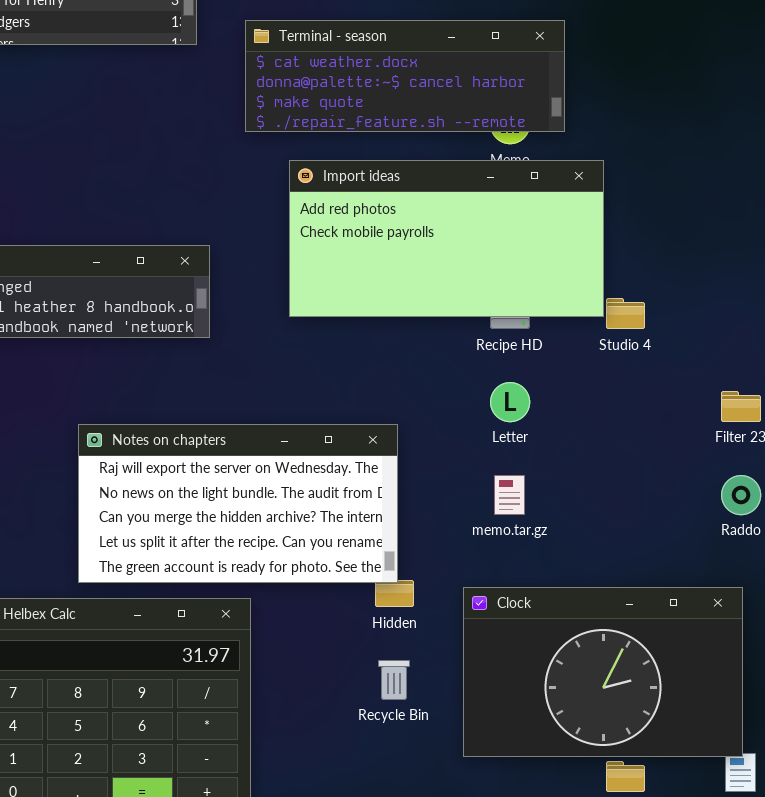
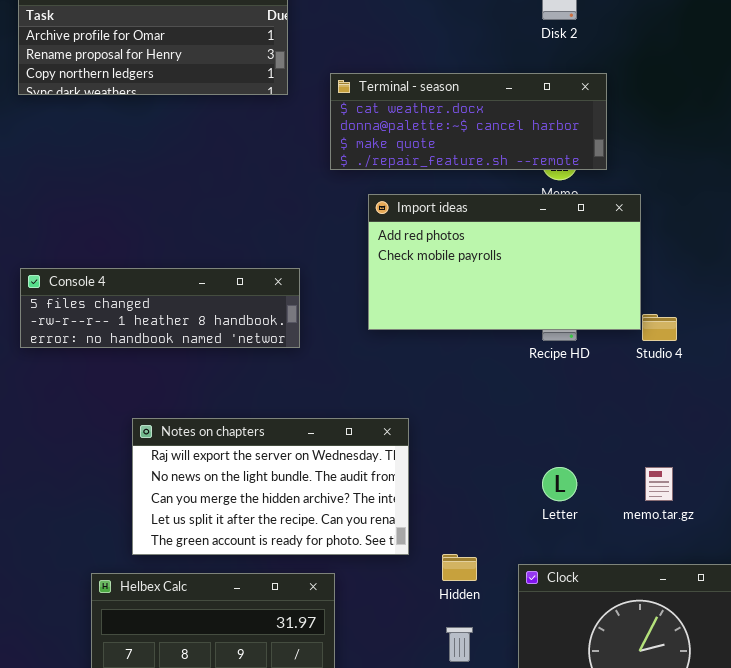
Letter: [490,382,530,422] -> [542,467,577,501], moved
Notes on chapters: [78,424,398,583] -> [132,418,409,555], moved
memo.tar.gz: [494,475,525,515] -> [645,467,673,501], moved

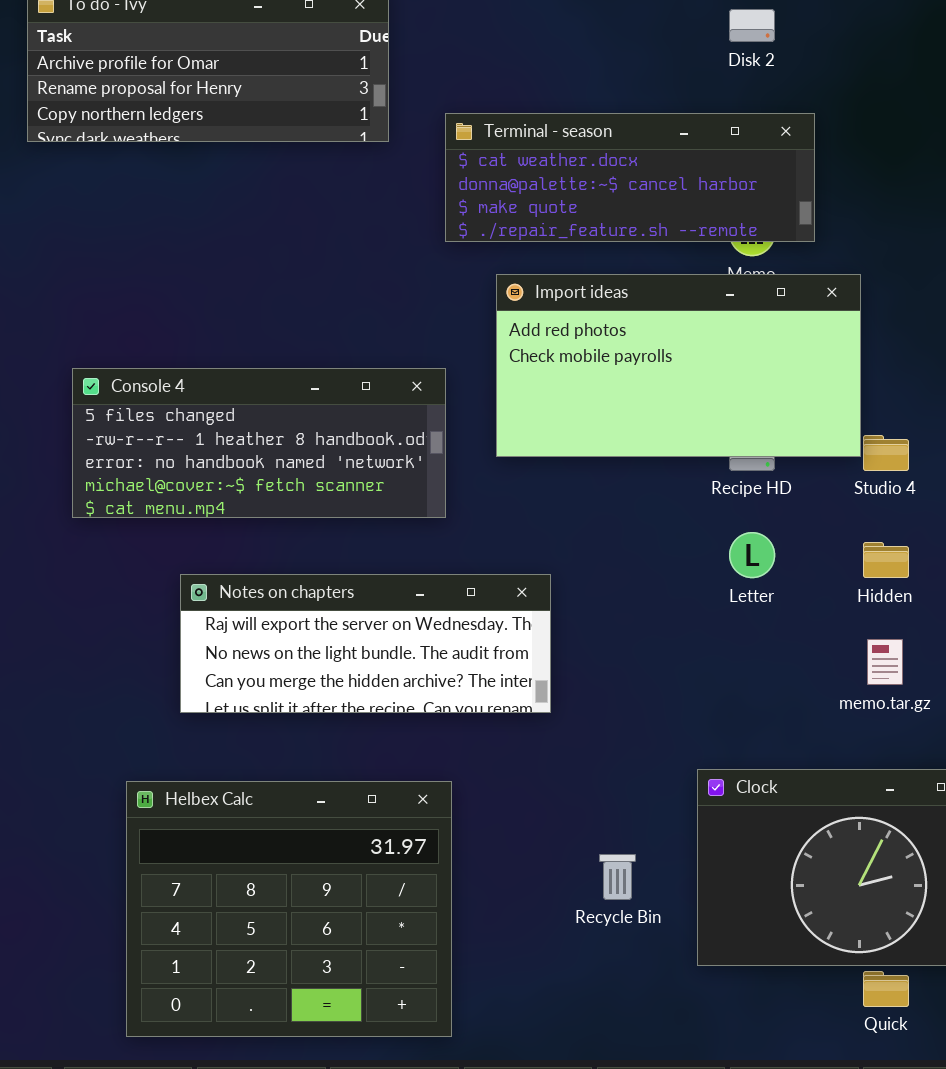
Console 4: [20,268,300,348] -> [72,368,446,518], moved, resized
Notes on chapters: [132,418,409,555] -> [180,574,551,713], resized
Letter: [542,467,577,501] -> [729,532,775,578], moved
Hidden: [442,554,477,581] -> [863,542,909,578], moved

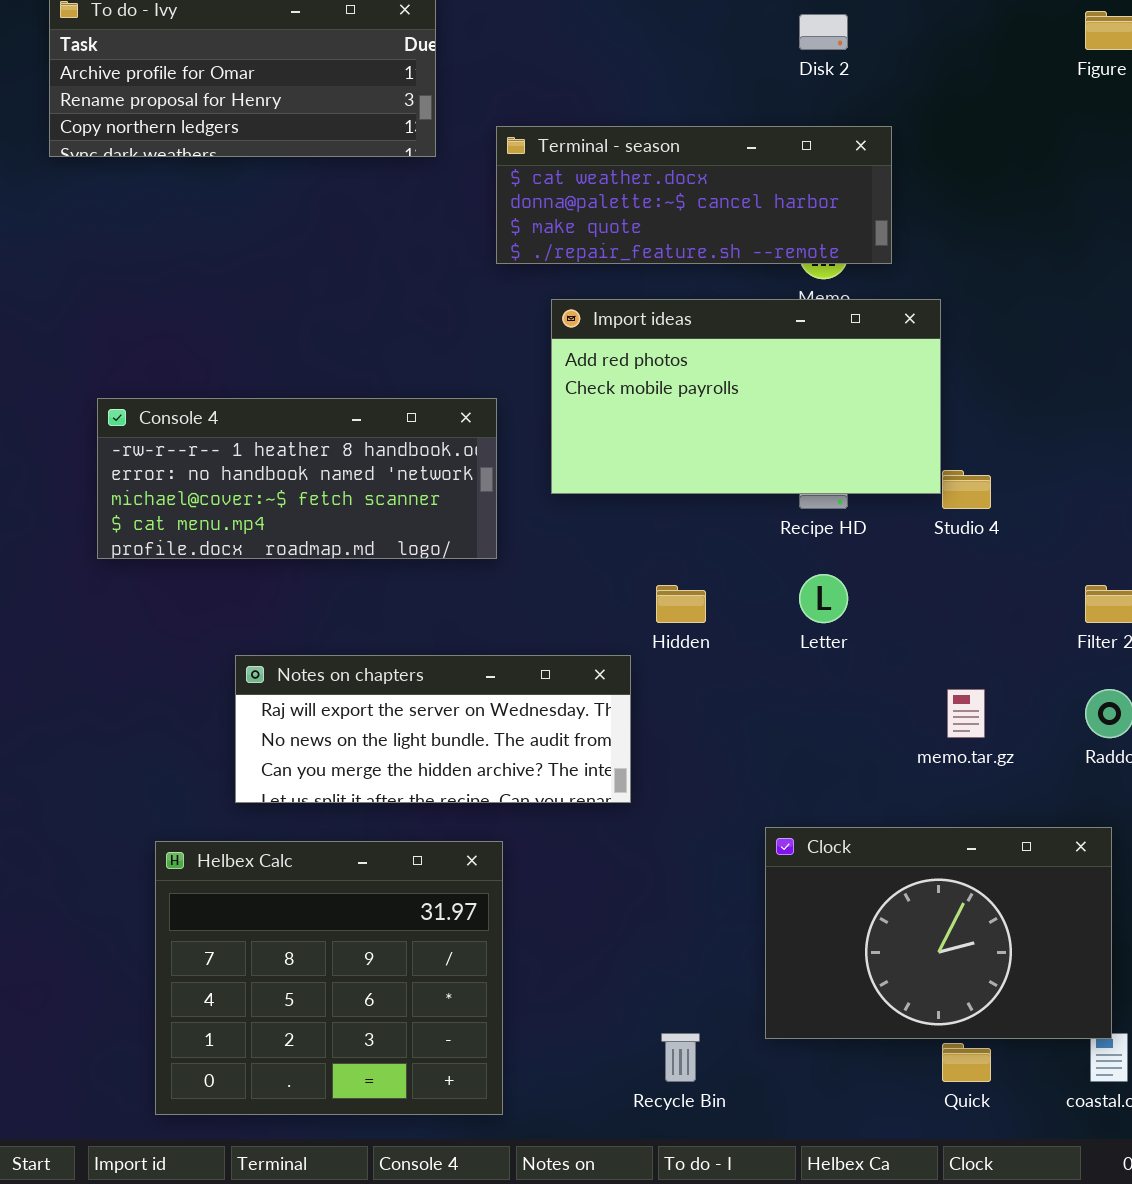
Console 4: [72,368,446,518] -> [97,398,497,559], scrolled down 1 row
Hidden: [863,542,909,578] -> [656,585,706,623], moved
Notes on chapters: [180,574,551,713] -> [235,655,631,803], moved
Recycle Bin: [599,854,636,900] -> [661,1033,700,1082], moved

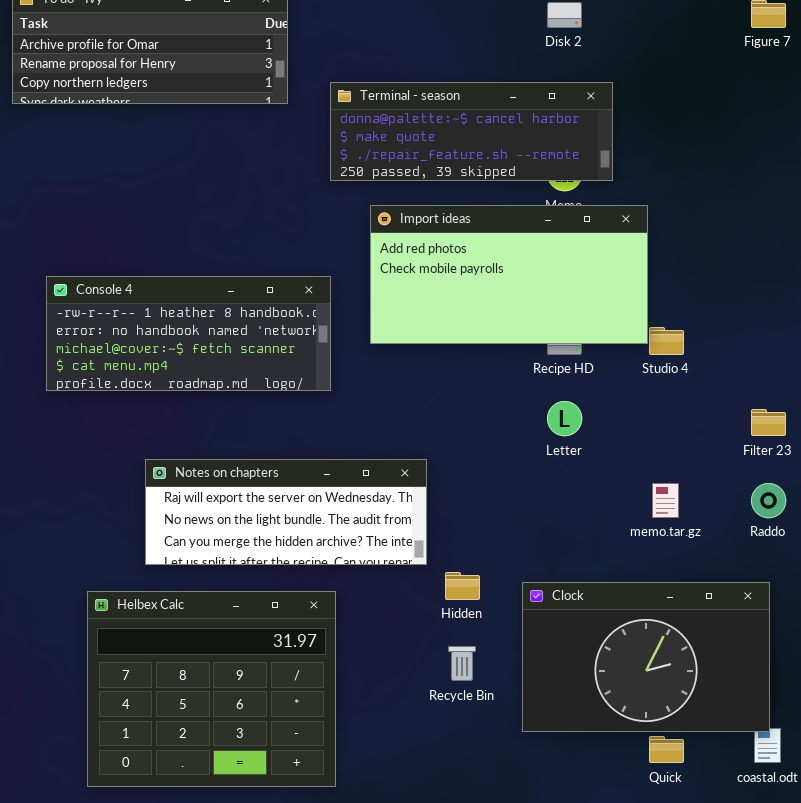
Terminal - season: [496,126,892,264] -> [330,82,613,181], scrolled down 1 row
Hidden: [656,585,706,623] -> [445,572,480,600], moved
Recycle Bin: [661,1033,700,1082] -> [448,646,476,681], moved

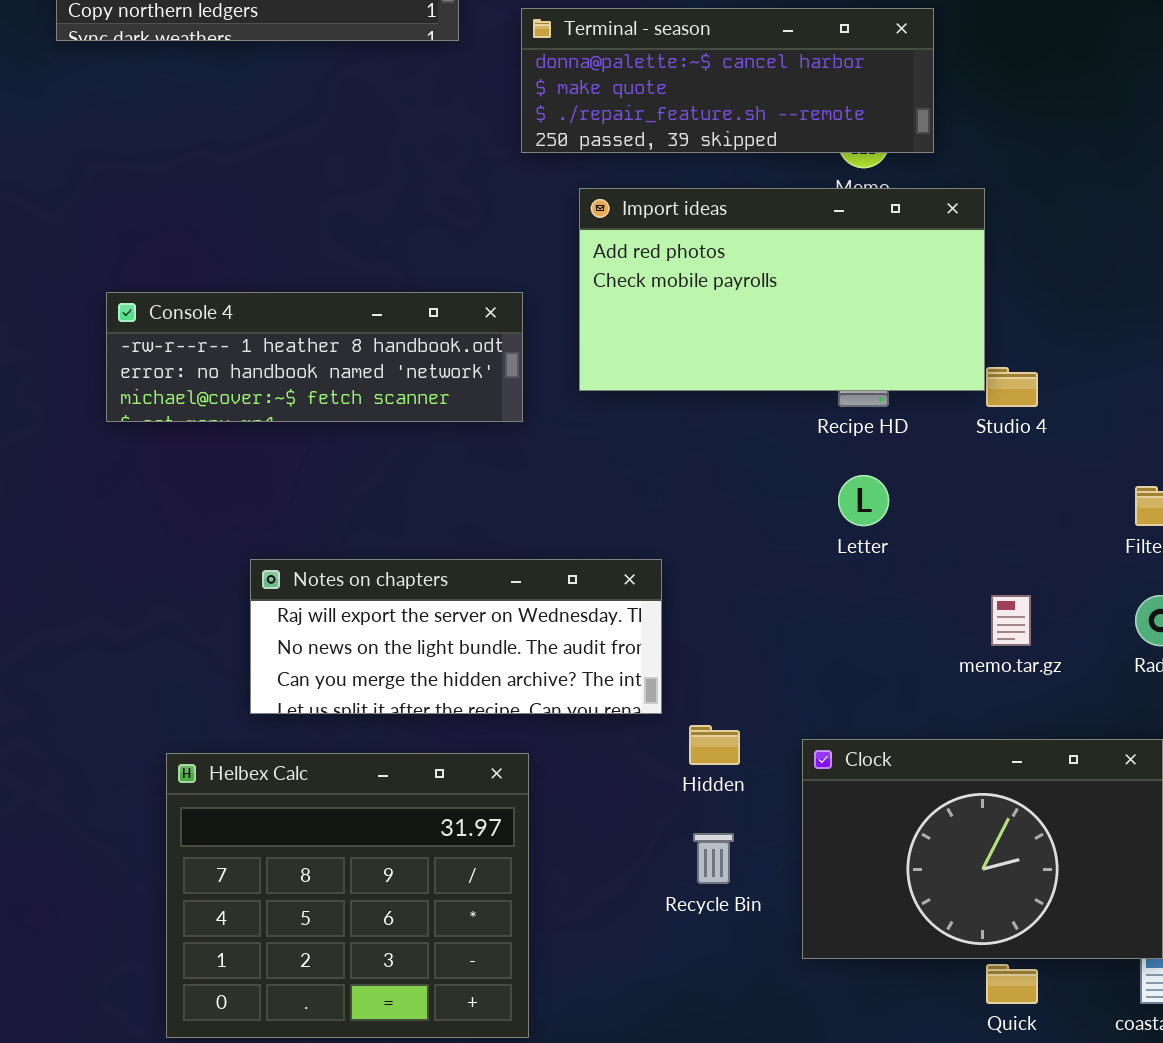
Console 4: [46,276,331,391] -> [106,292,523,422], resized

